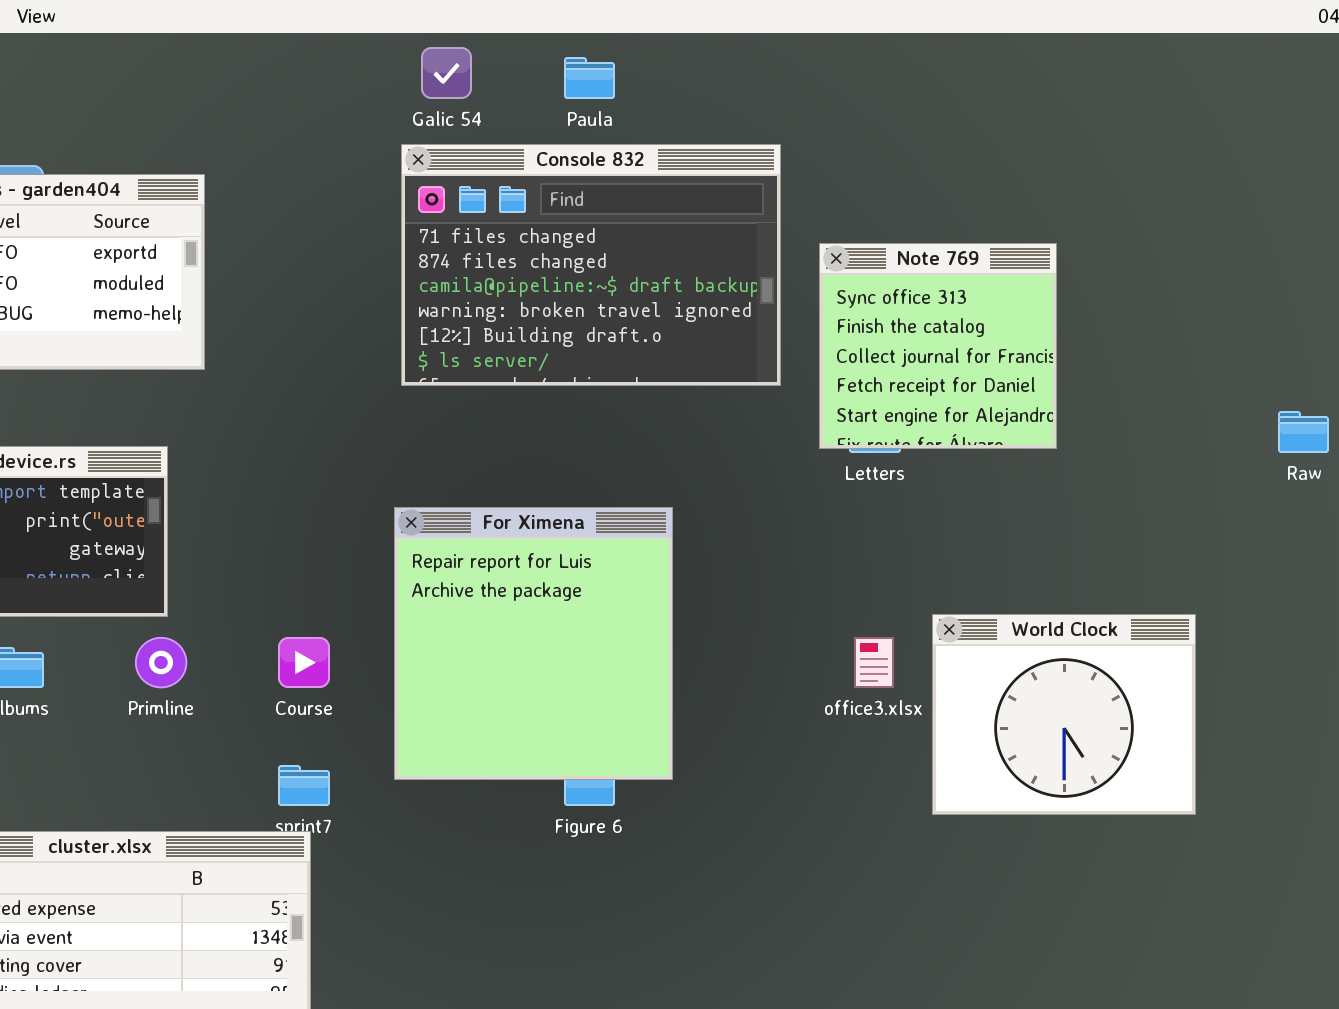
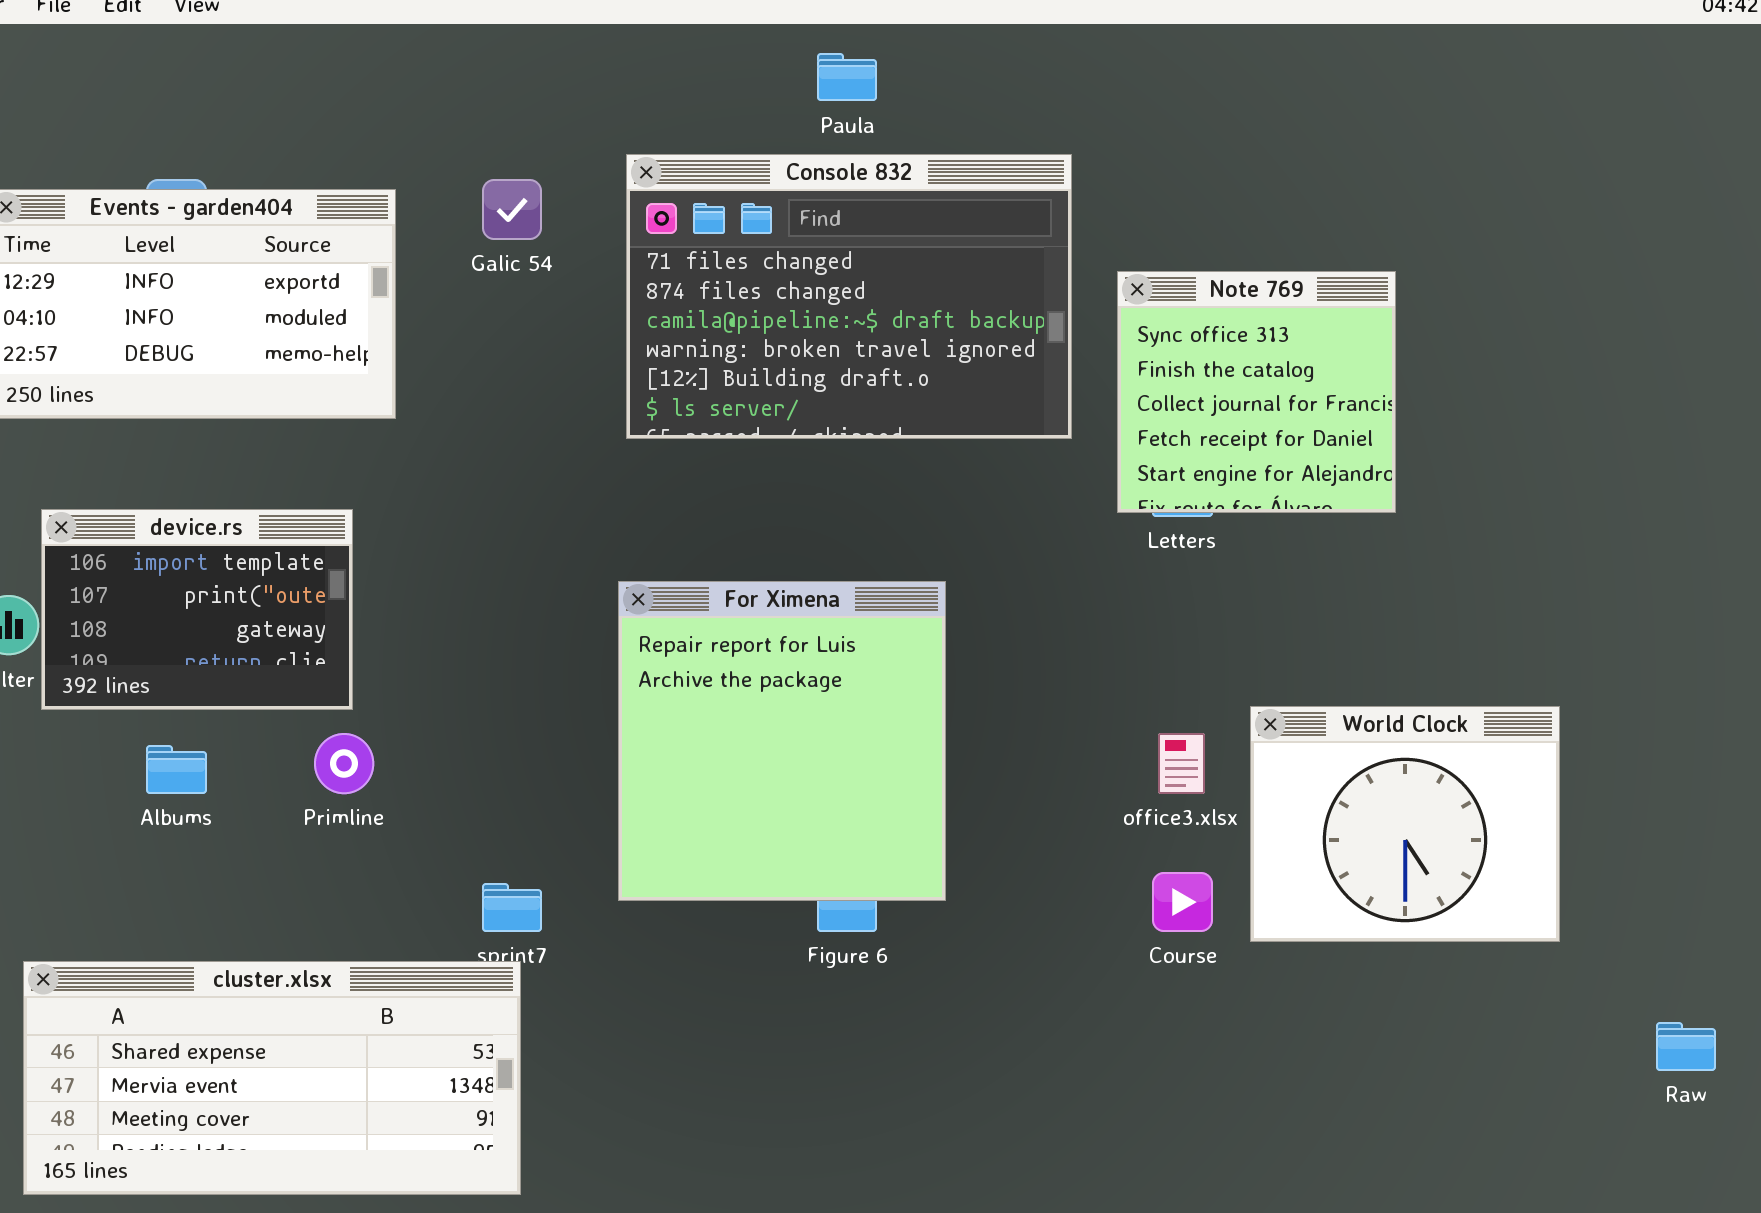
Galic 54: [421,47,472,99] -> [482,179,542,240], moved
Raw: [1278,411,1329,453] -> [1656,1022,1716,1071], moved
Course: [278,637,330,688] -> [1152,872,1213,932], moved

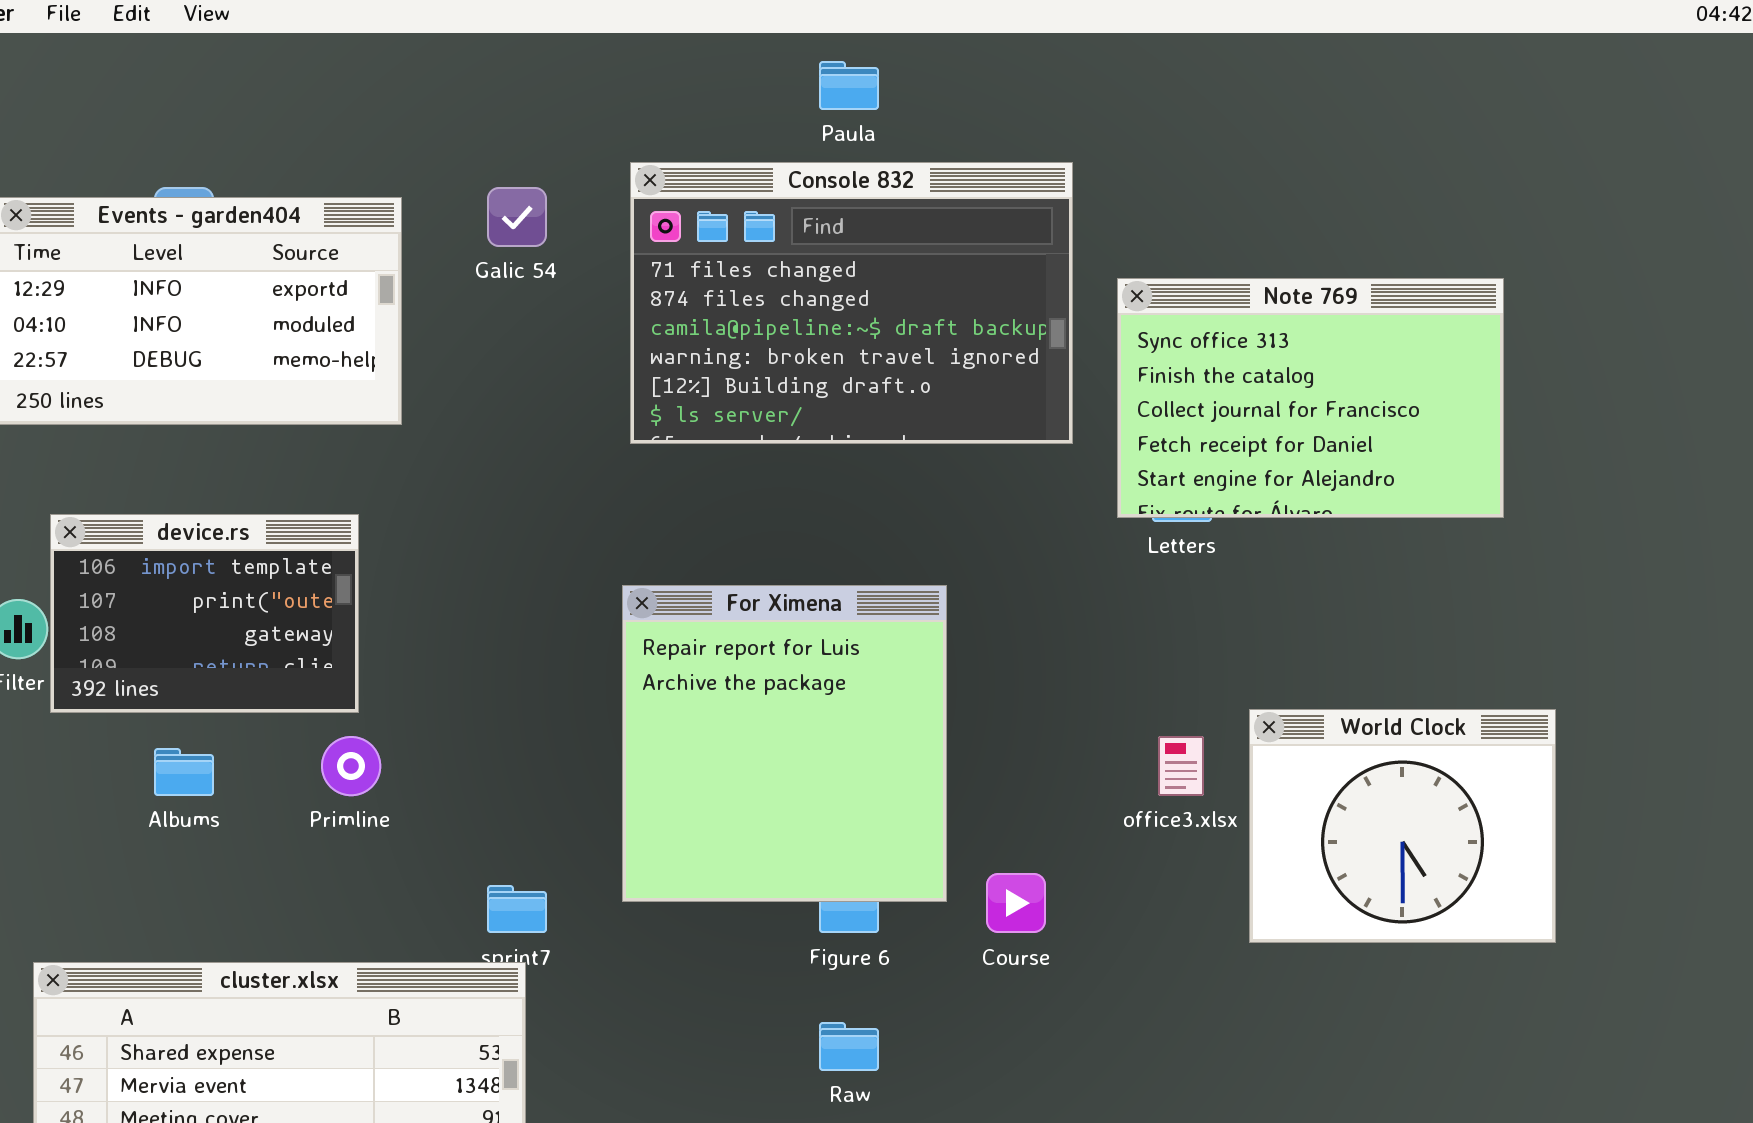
Note 769: [1117,271,1396,513] -> [1117,278,1504,518], resized
Course: [1152,872,1213,932] -> [986,873,1046,933], moved
Raw: [1656,1022,1716,1071] -> [819,1022,879,1071], moved

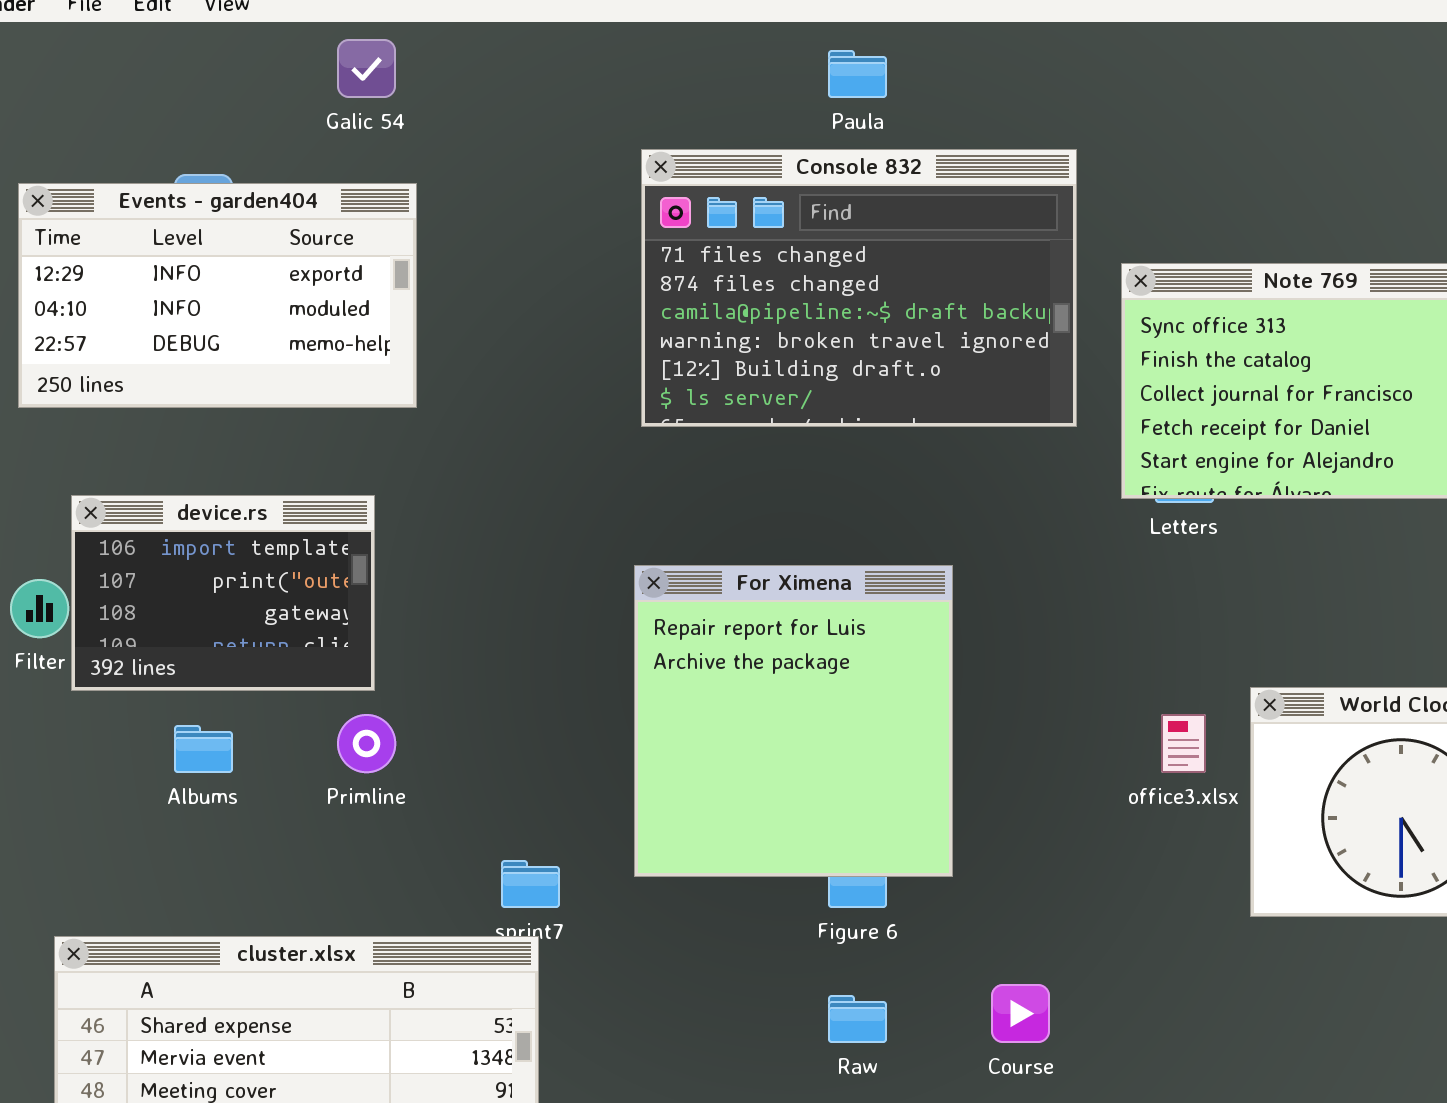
Galic 54: [487,187,547,247] -> [337,39,396,98], moved
Course: [986,873,1046,933] -> [991,984,1050,1043], moved

